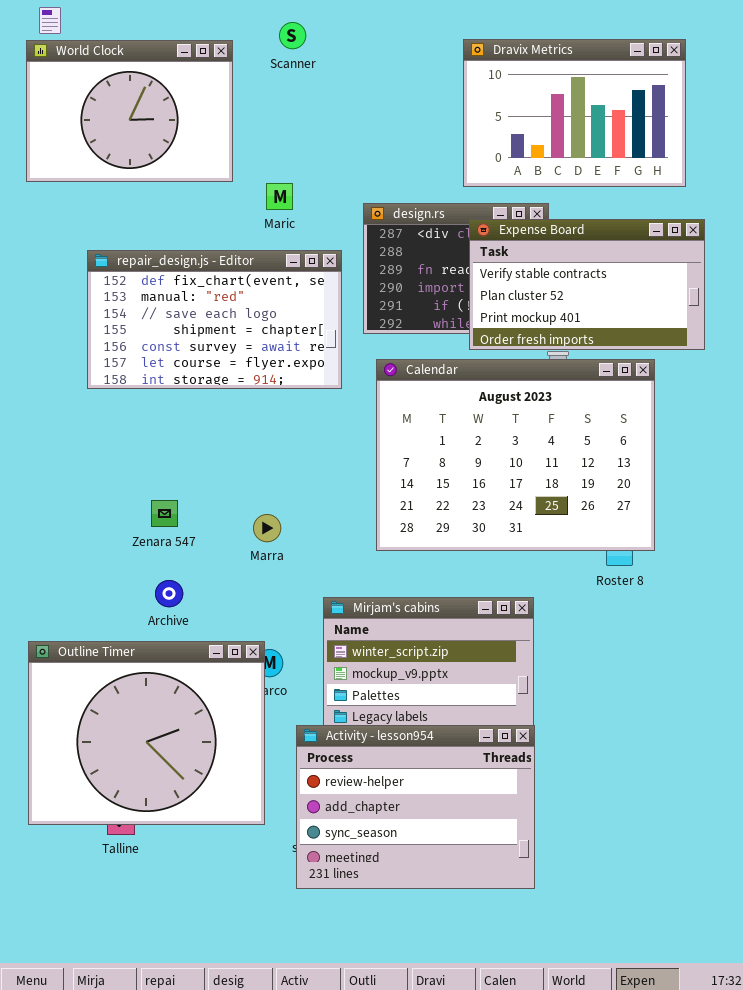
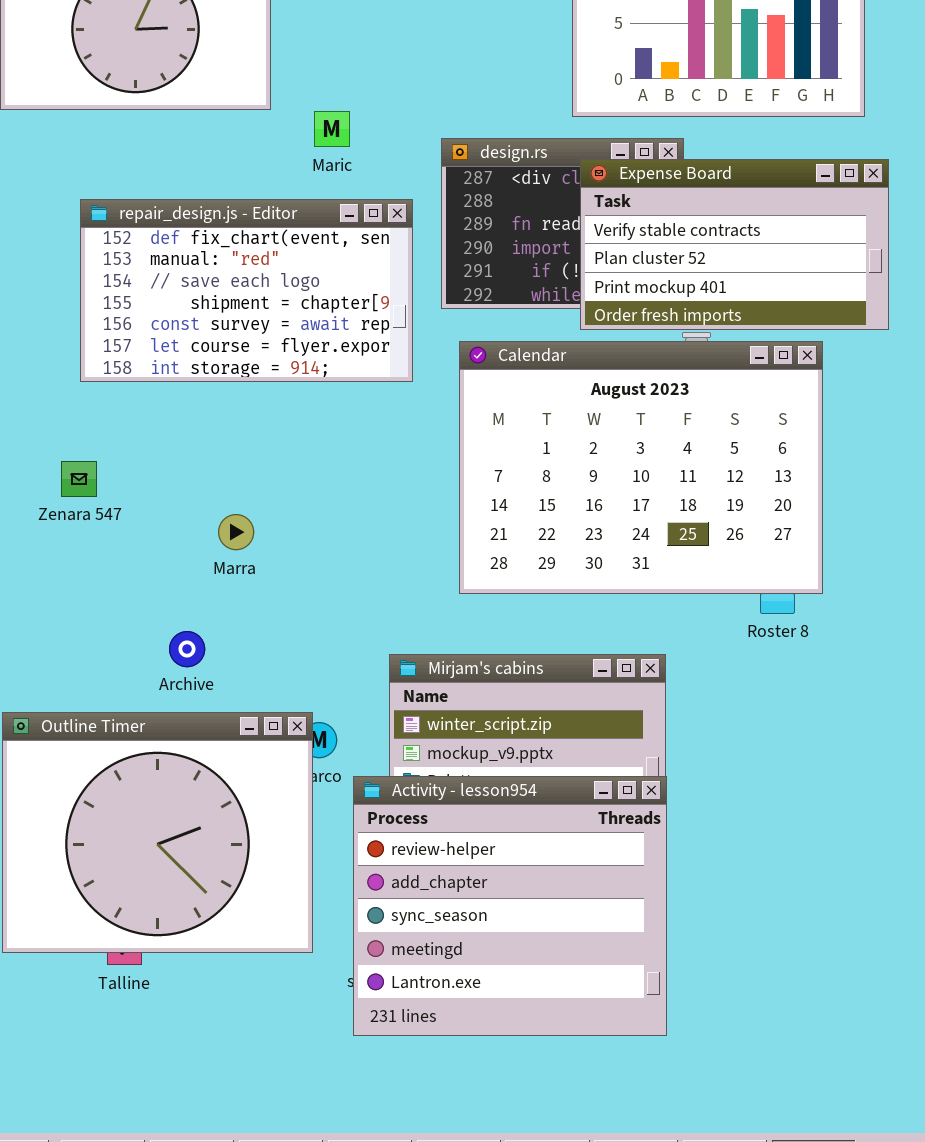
Zenara 547: [151,500,178,527] -> [61,461,97,497], moved
Marra: [253,514,281,542] -> [218,514,254,550], moved
Activity - lesson954: [296,725,535,889] -> [353,776,667,1036], resized

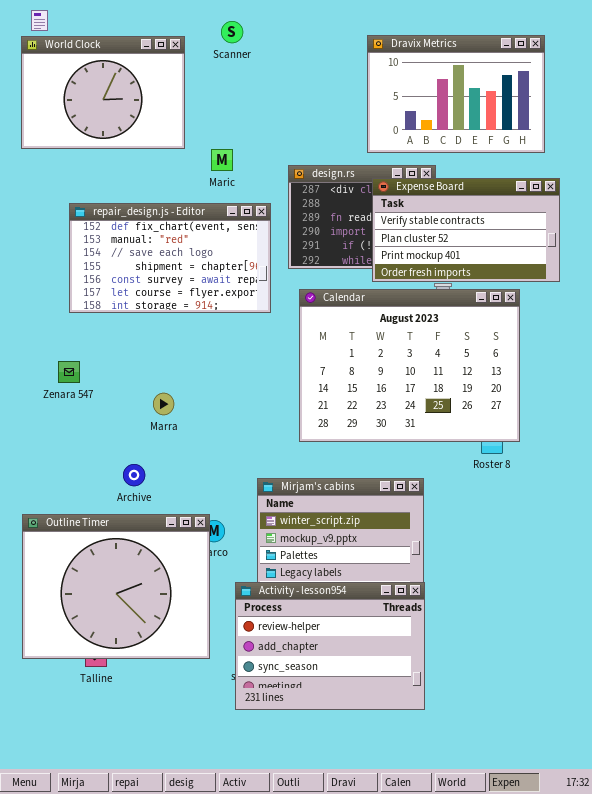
Activity - lesson954: [353,776,667,1036] -> [235,582,425,710], resized

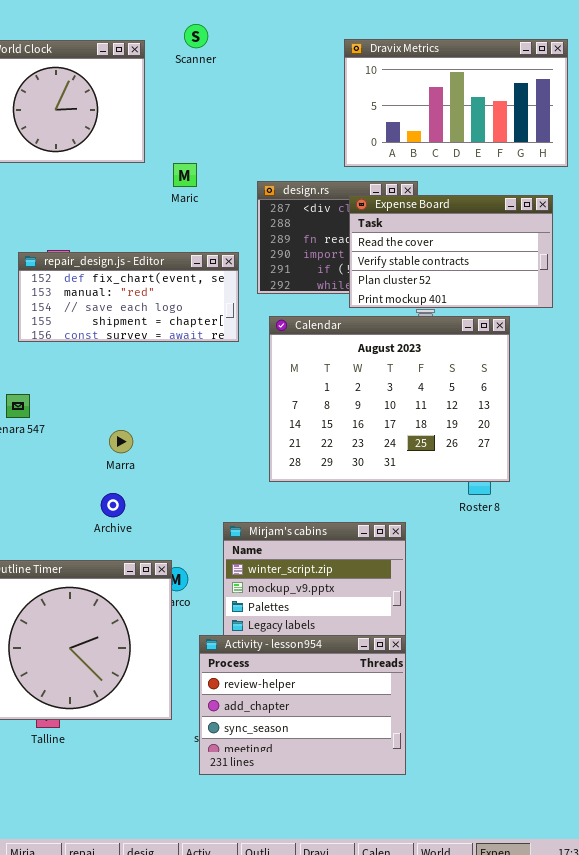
Dravix Metrics: [367,35,545,153] -> [344,39,568,167], resized
Expense Board: [372,178,560,282] -> [349,195,553,308], scrolled up 1 row
repair_design.js - Editor: [69,203,271,313] -> [18,252,239,342], resized
Archive: [123,464,145,486] -> [101,493,125,517], moved

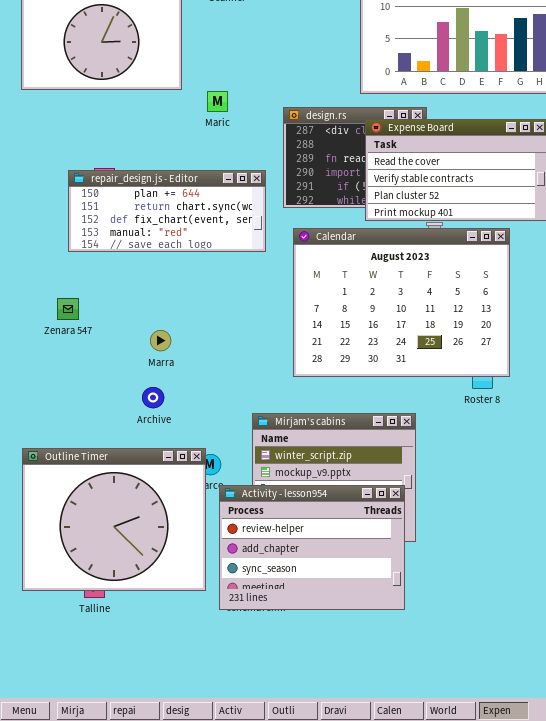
repair_design.js - Editor: [18,252,239,342] -> [68,170,266,252], scrolled up 2 rows
Activity - lesson954: [199,635,406,775] -> [219,485,405,610], moved

